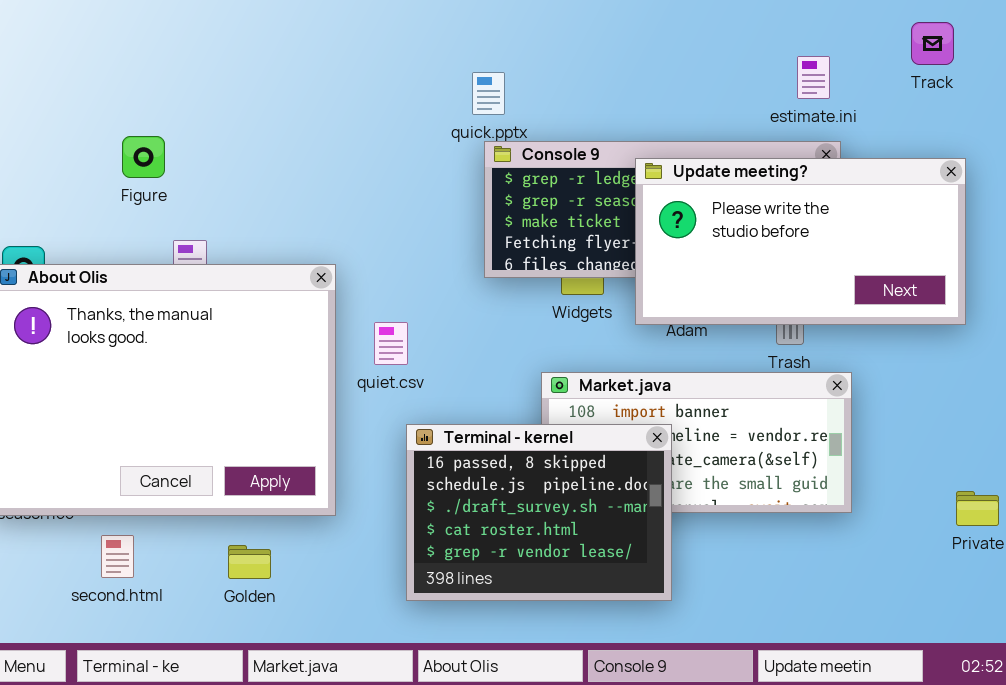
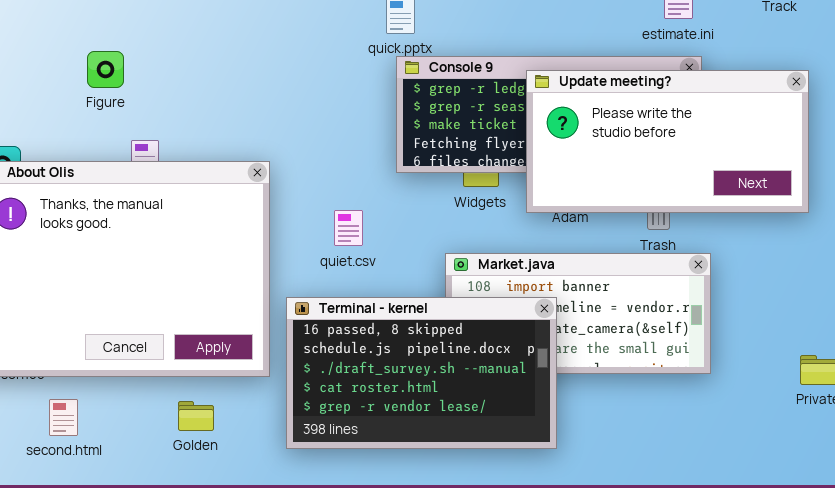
quiet.csv: [374,322,408,365] -> [334,210,363,246], moved
Terminal - kernel: [406,424,672,601] -> [286,297,557,449], resized
second.html: [101,535,134,578] -> [49,399,78,436], moved

